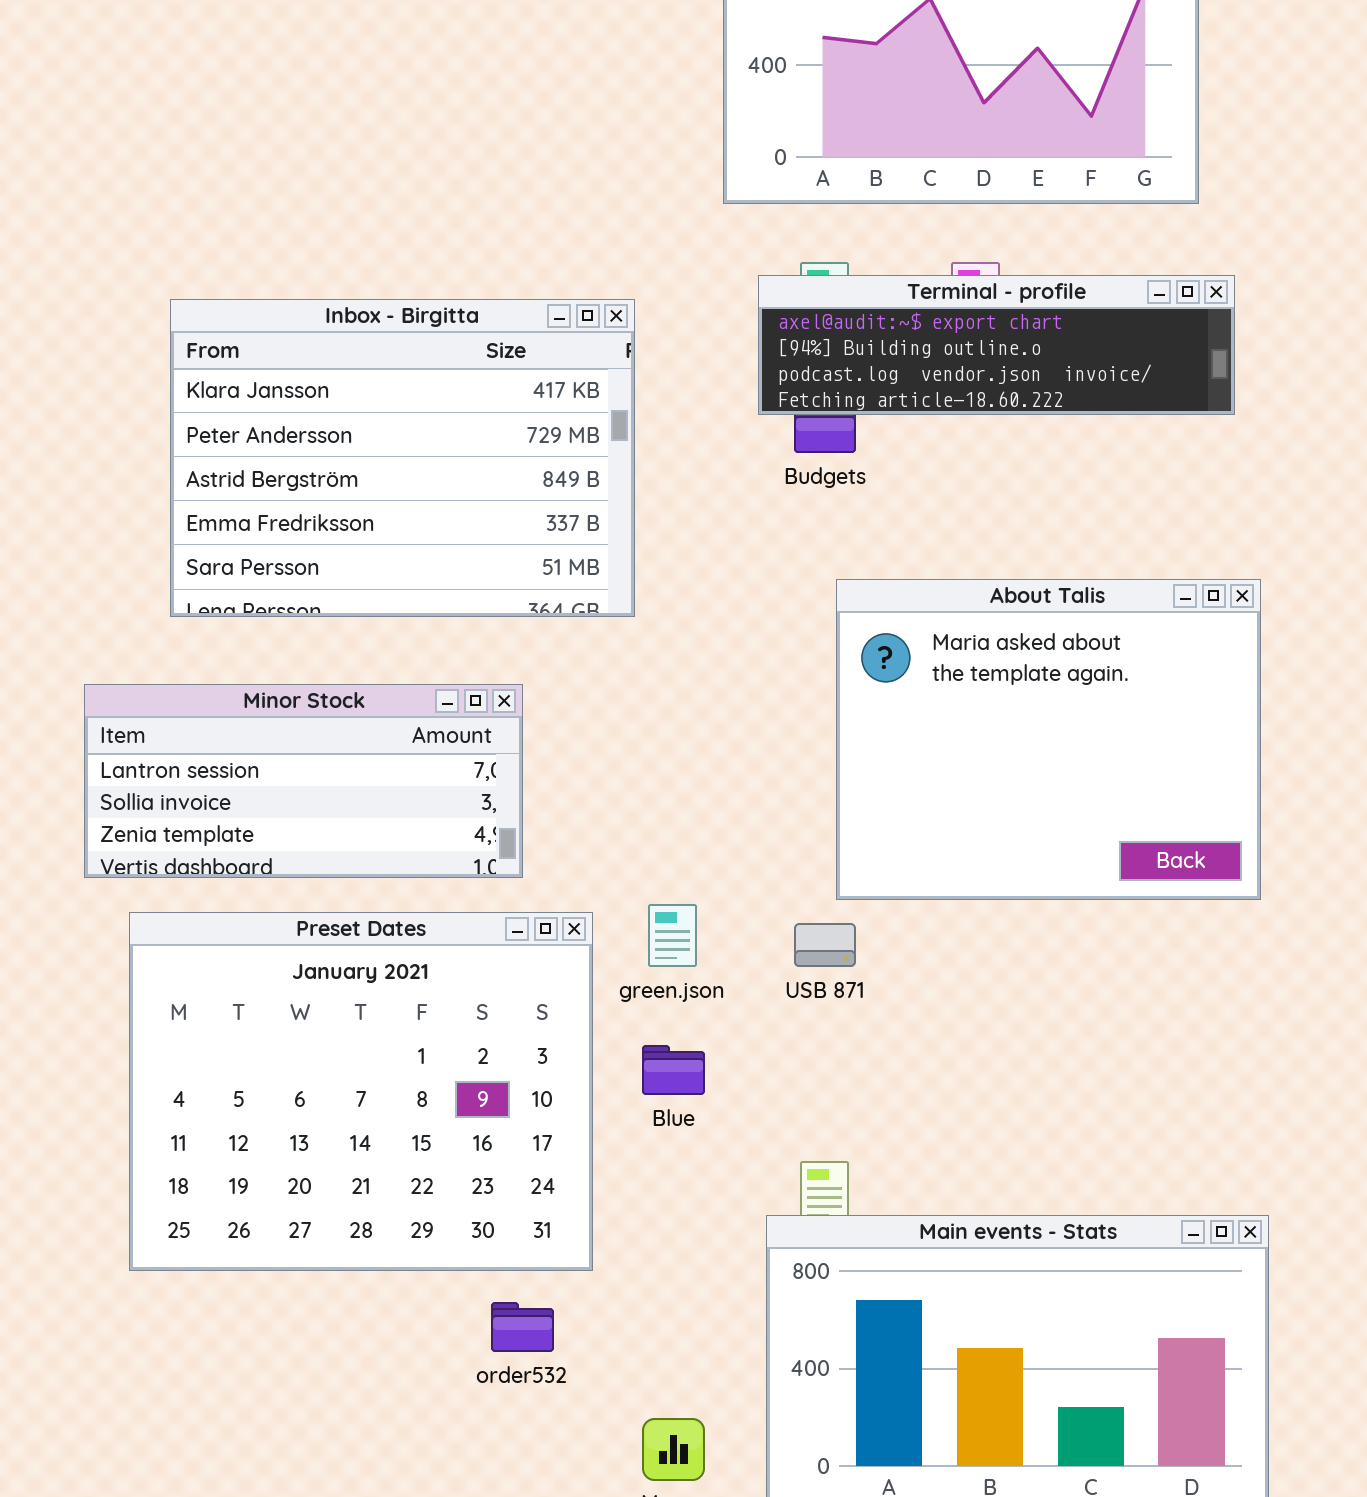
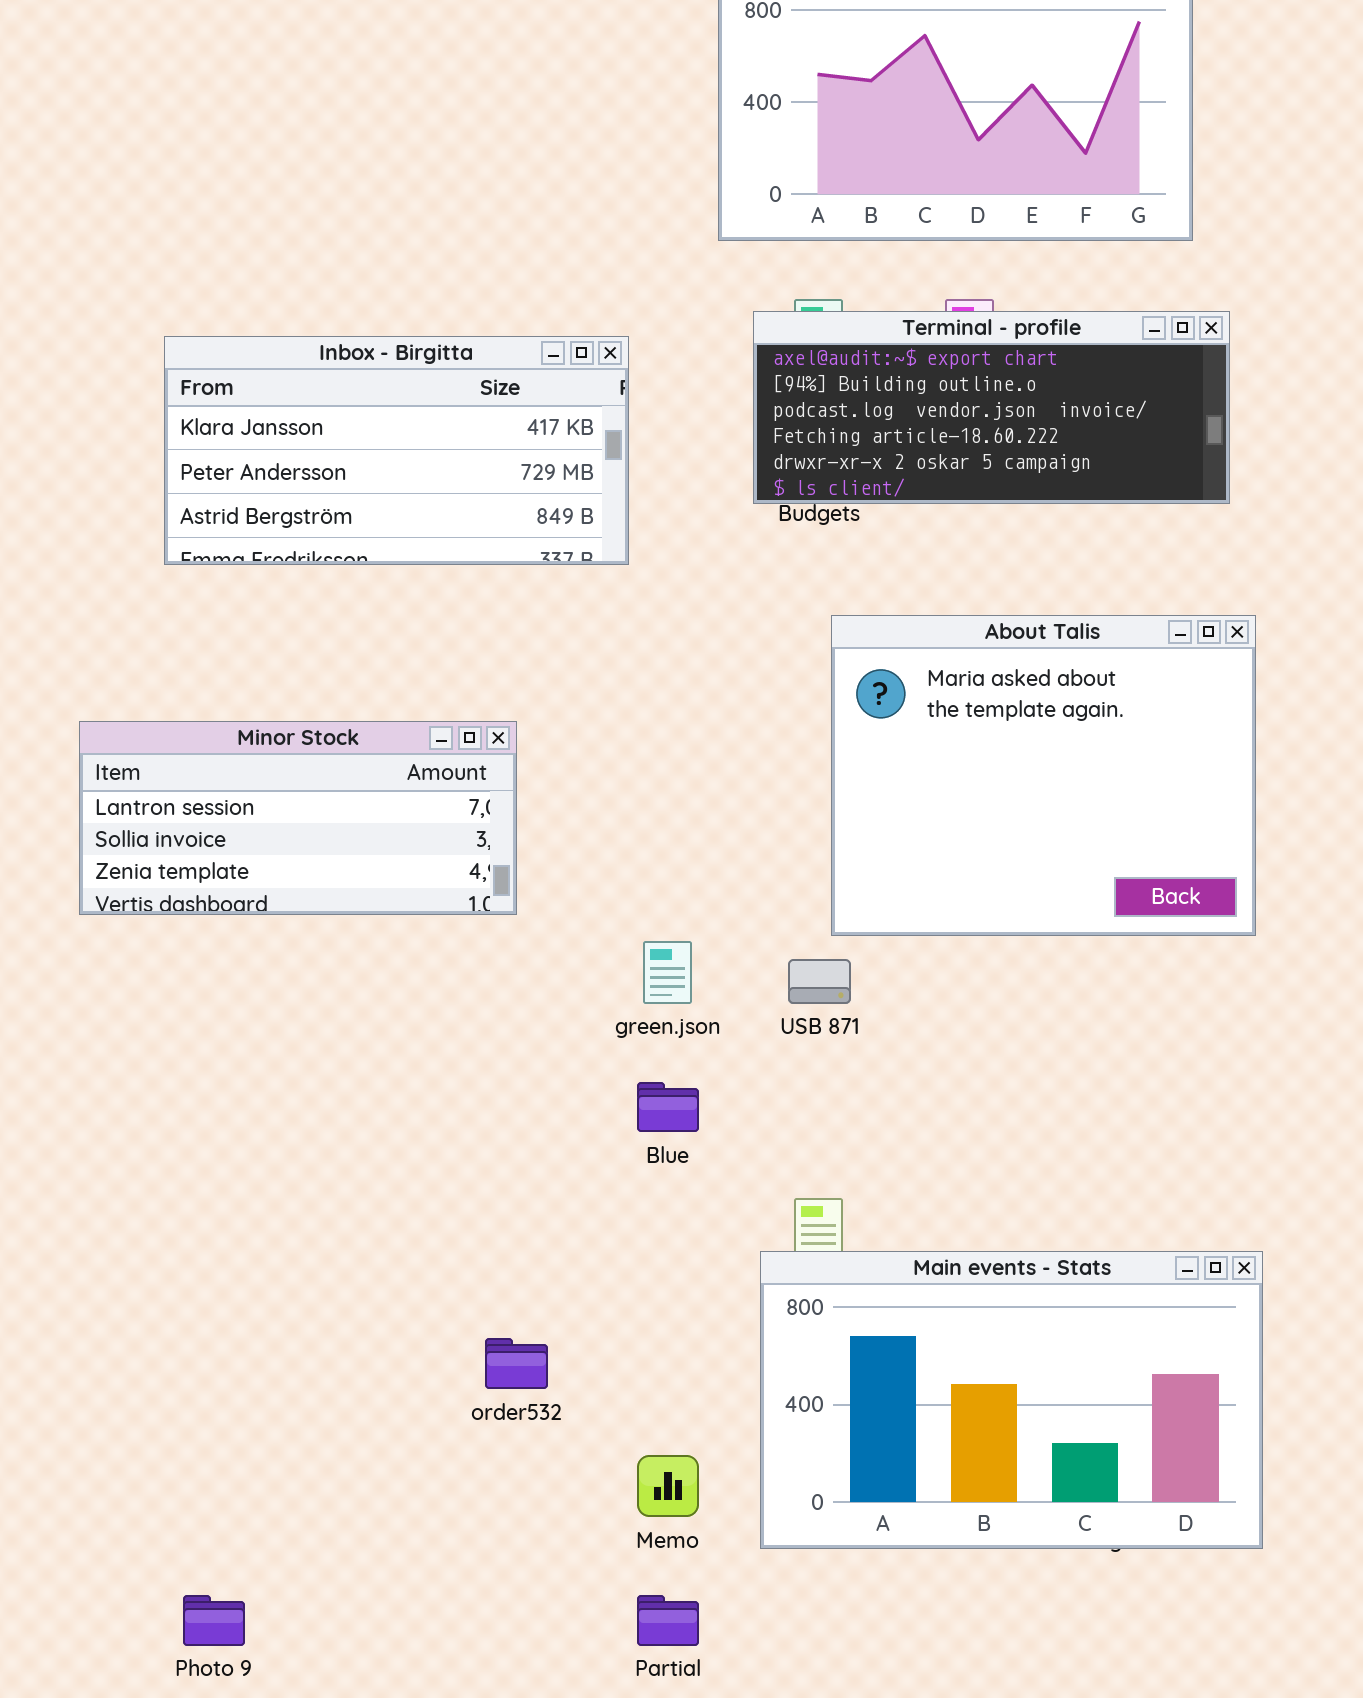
Terminal - profile: [758,275,1235,415] -> [753,311,1230,504], resized
Inbox - Birgitta: [170,299,635,617] -> [164,336,629,565], resized
Preset Dates: [129,912,593,1271] -> none, closed

